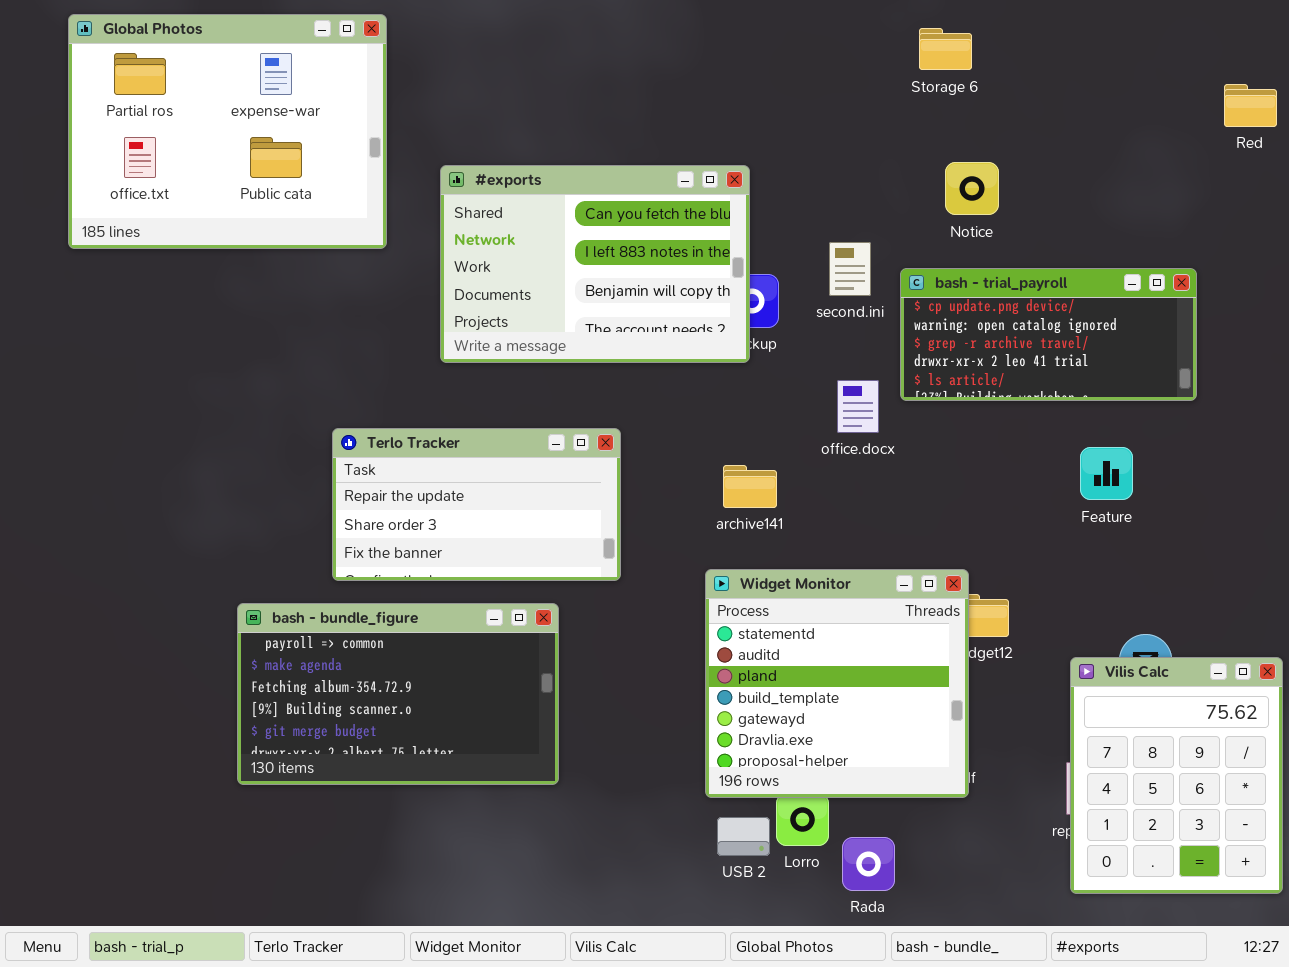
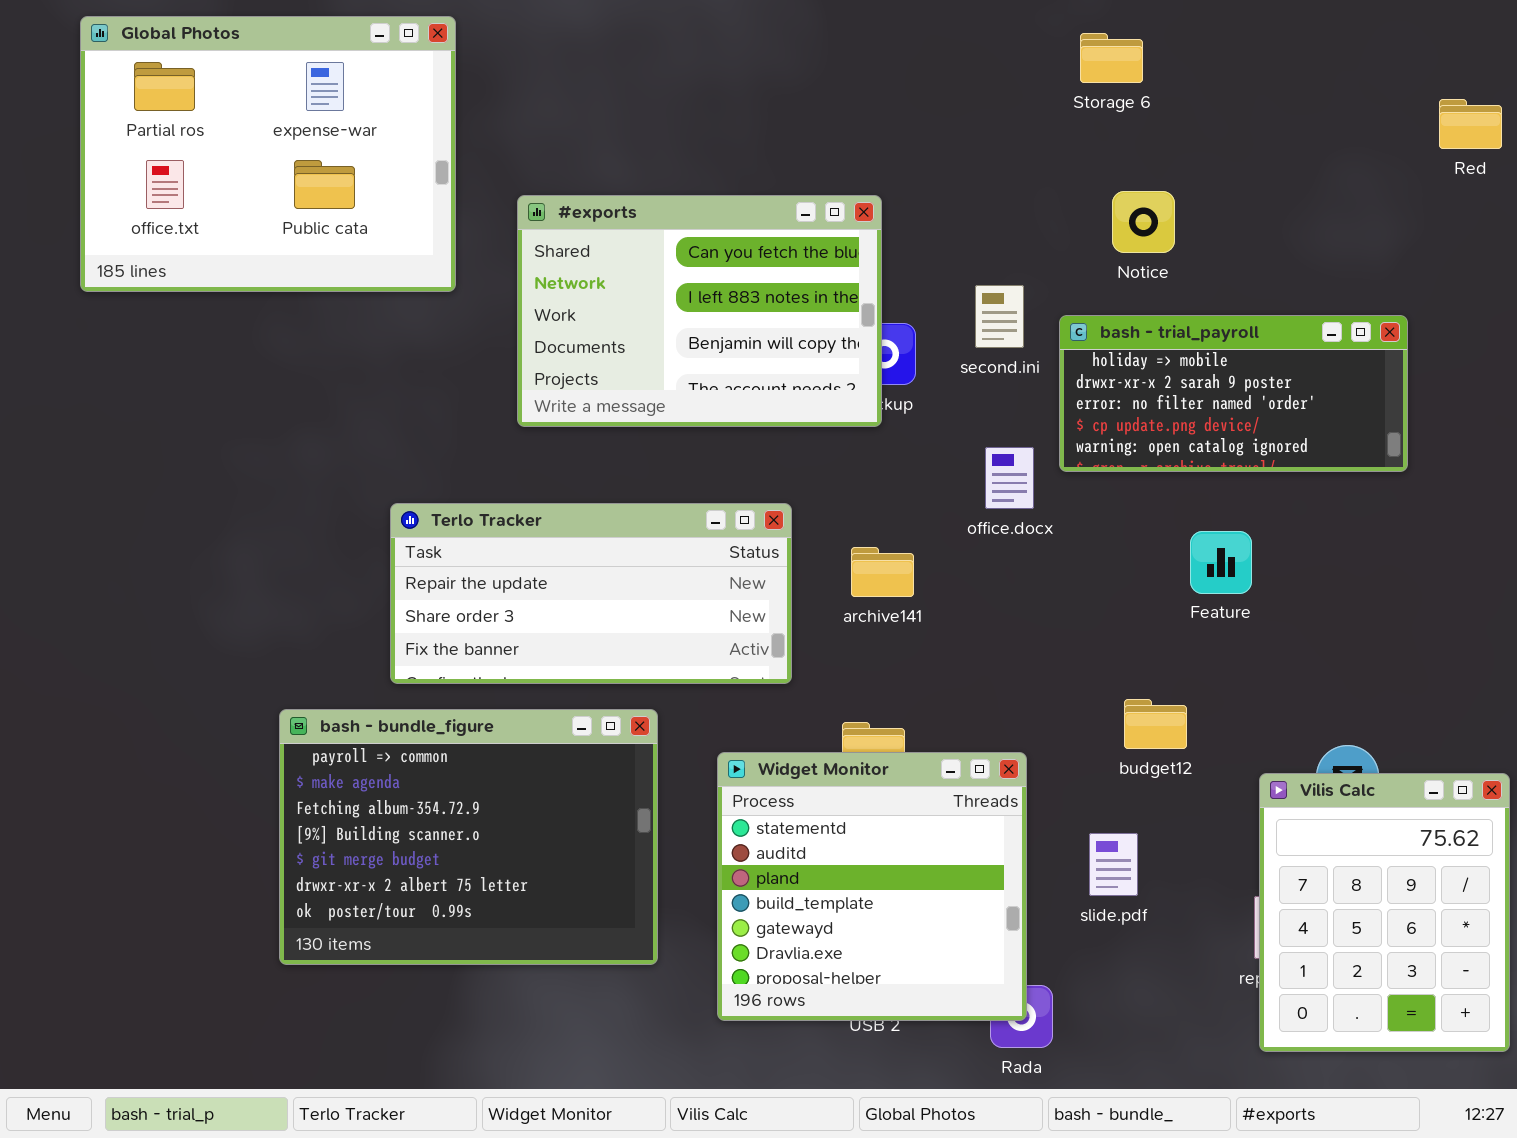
bash - trial_payroll: [900,268,1197,401] -> [1059,315,1408,472], scrolled up 3 rows
Terlo Tracker: [332,428,621,581] -> [390,503,792,684], resized
Feature: [1080,447,1133,500] -> [1190,531,1252,594], moved
Widget Monitor: [705,569,969,798] -> [717,752,1027,1021], moved
bash - bundle_figure: [237,603,559,785] -> [279,709,658,965], resized

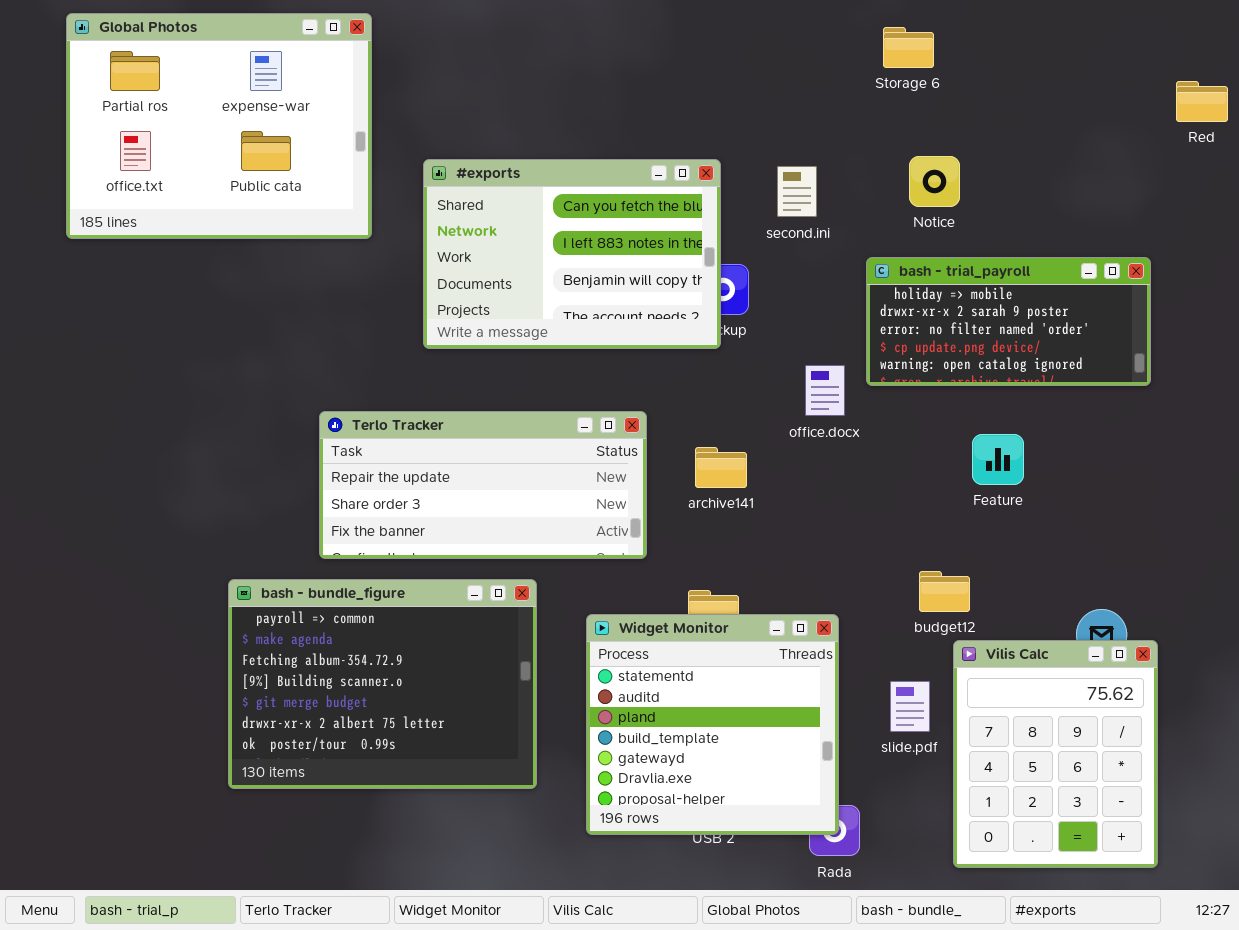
second.ini: [975,285,1024,348] -> [777,166,817,217], moved
Vilis Calc: [1259,773,1510,1052] -> [953,640,1158,868], moved

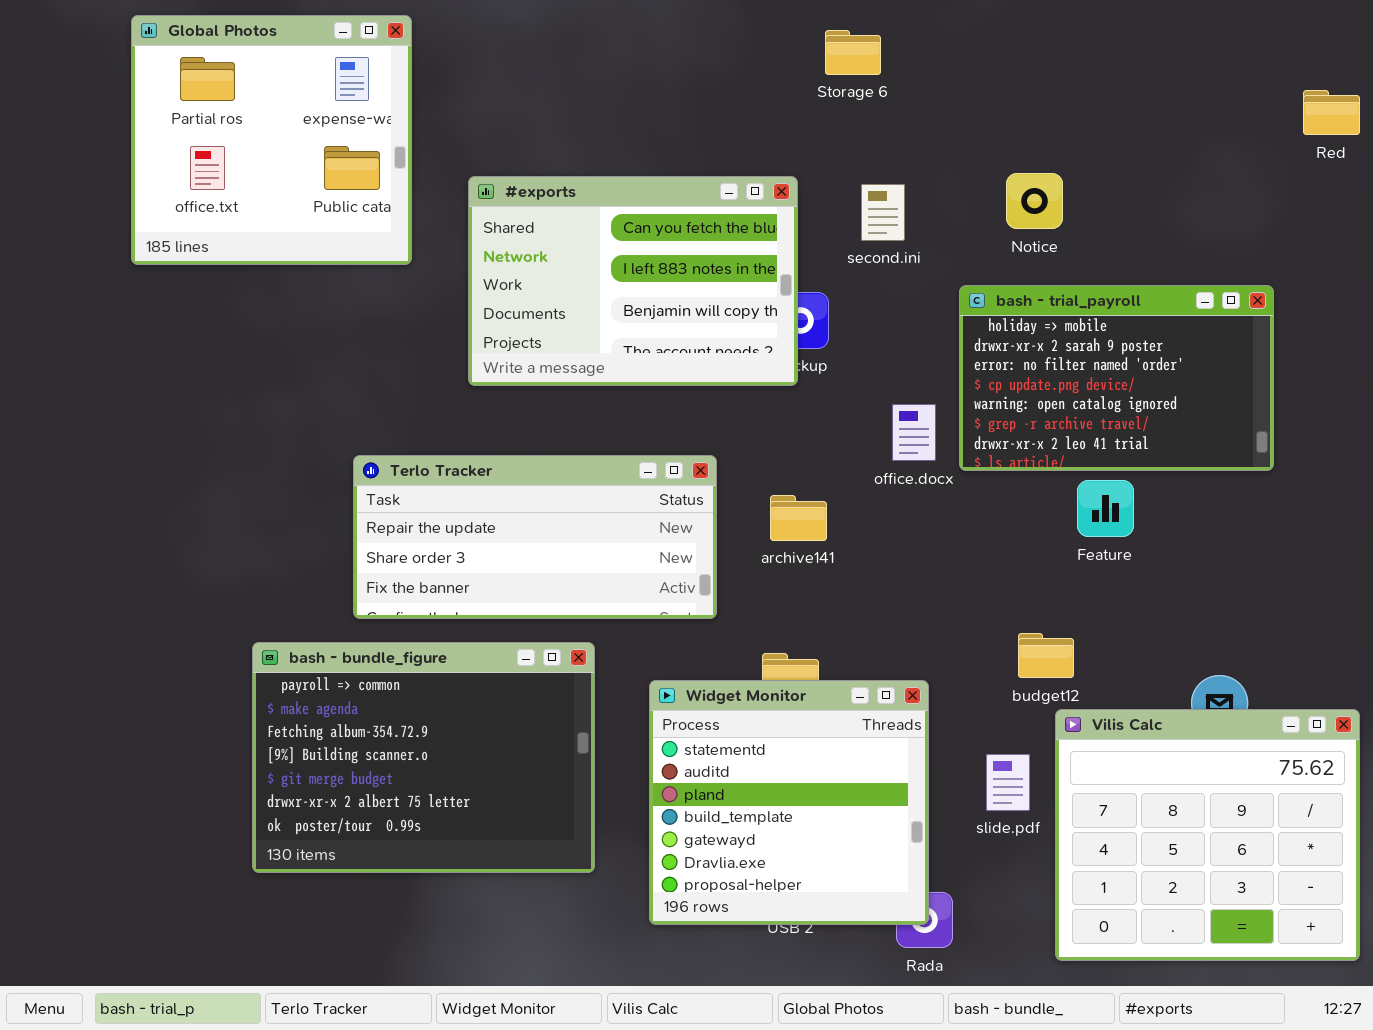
Global Photos: [66,13,372,239] -> [131,15,412,265], resized
Storage 6: [883,27,934,68] -> [825,30,881,75], moved
bash - trial_payroll: [866,257,1151,386] -> [959,285,1274,471], resized
Vilis Calc: [953,640,1158,868] -> [1055,709,1360,961], resized

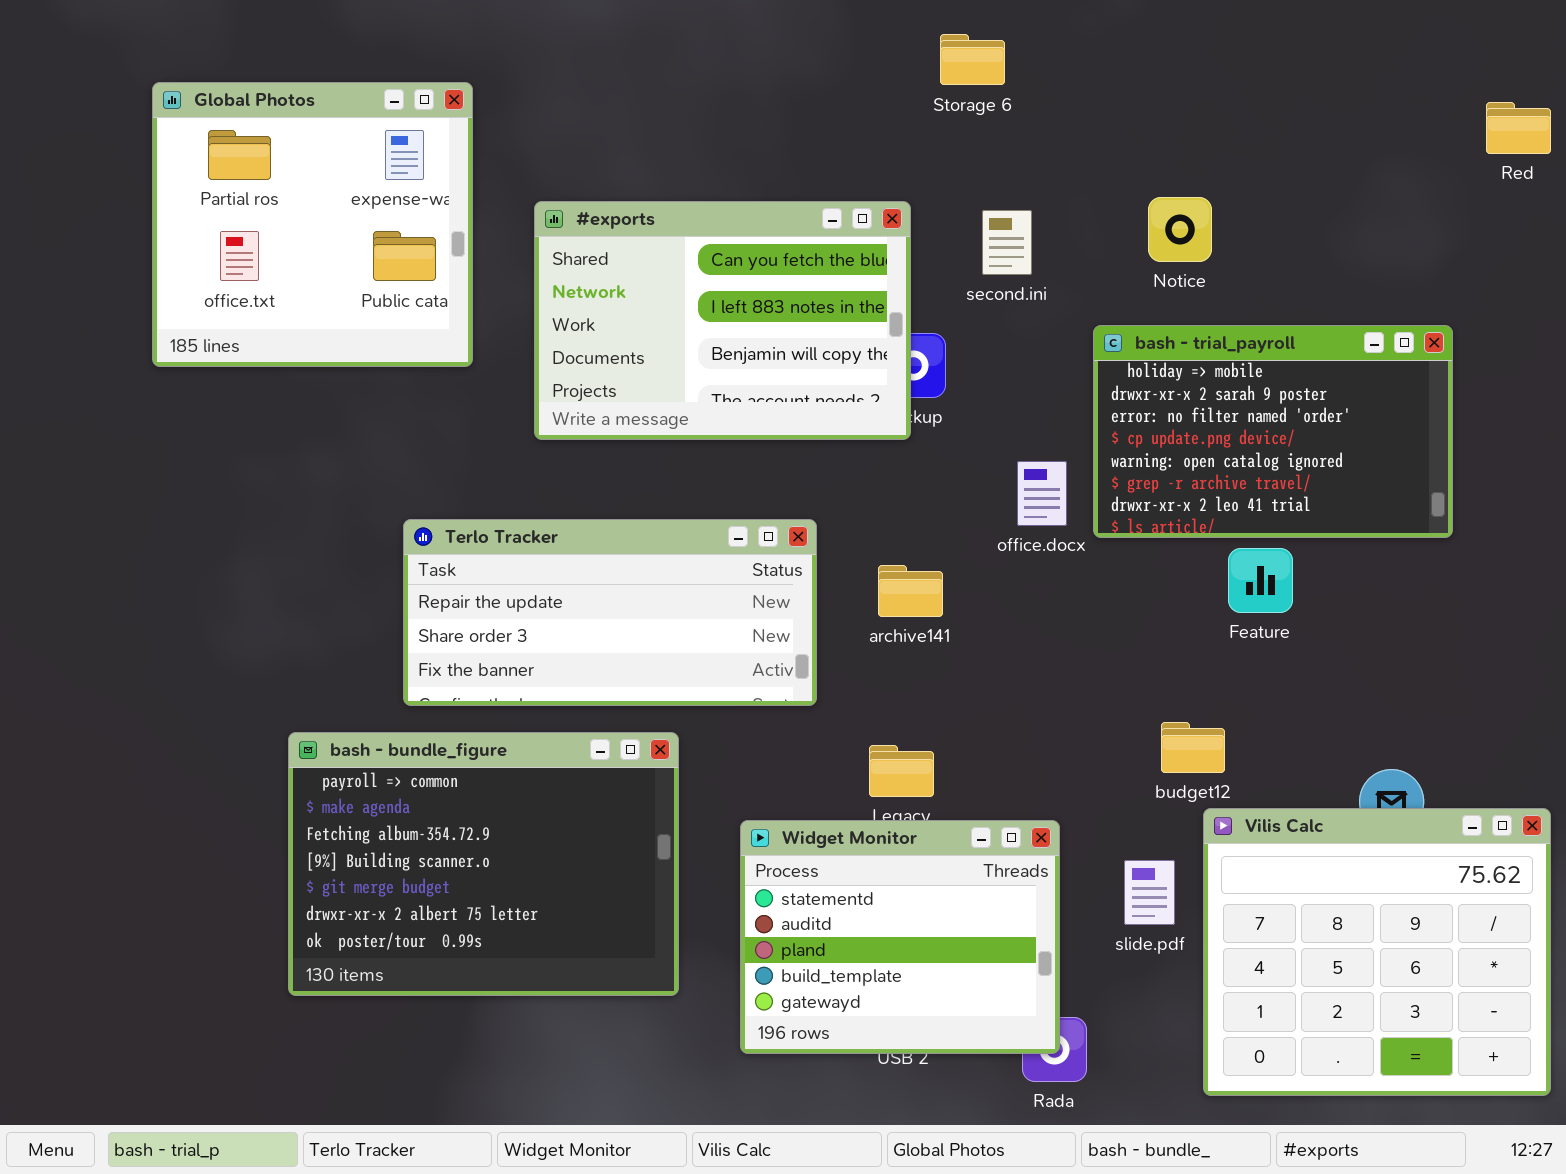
Global Photos: [131,15,412,265] -> [152,82,473,367], moved
Widget Monitor: [649,680,929,925] -> [740,820,1060,1054], resized

